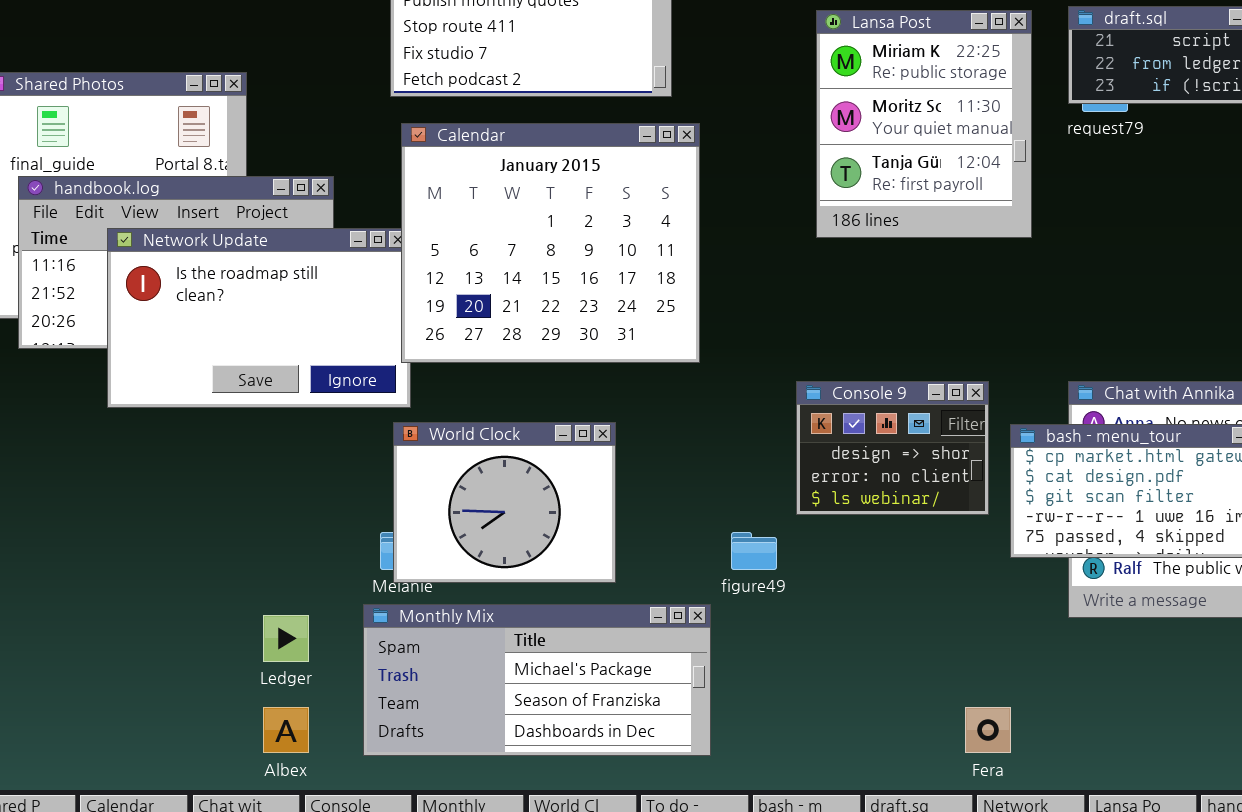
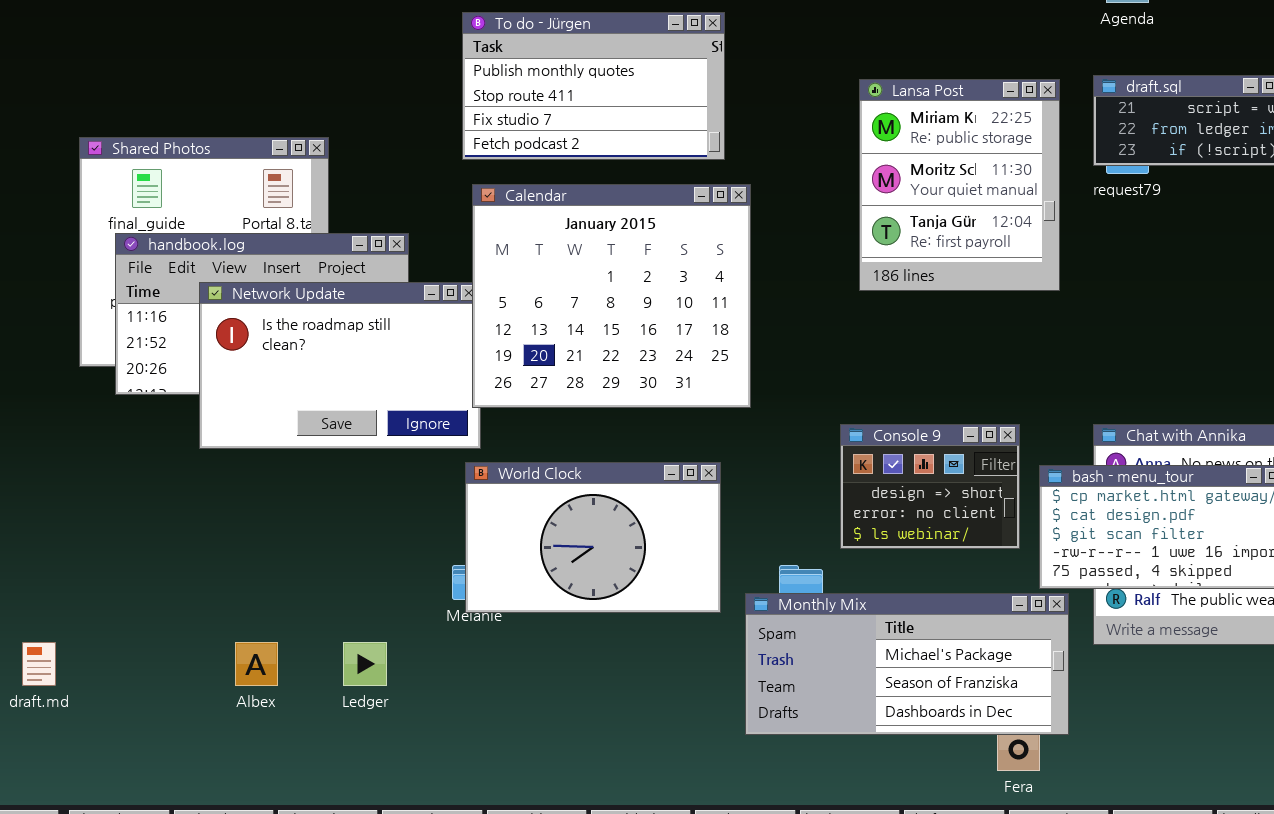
World Clock: [393,422,616,583] -> [465,462,721,613], resized
Monthly Mix: [363,604,711,756] -> [745,593,1069,735], moved
Albex: [263,707,309,753] -> [235,642,278,686], moved

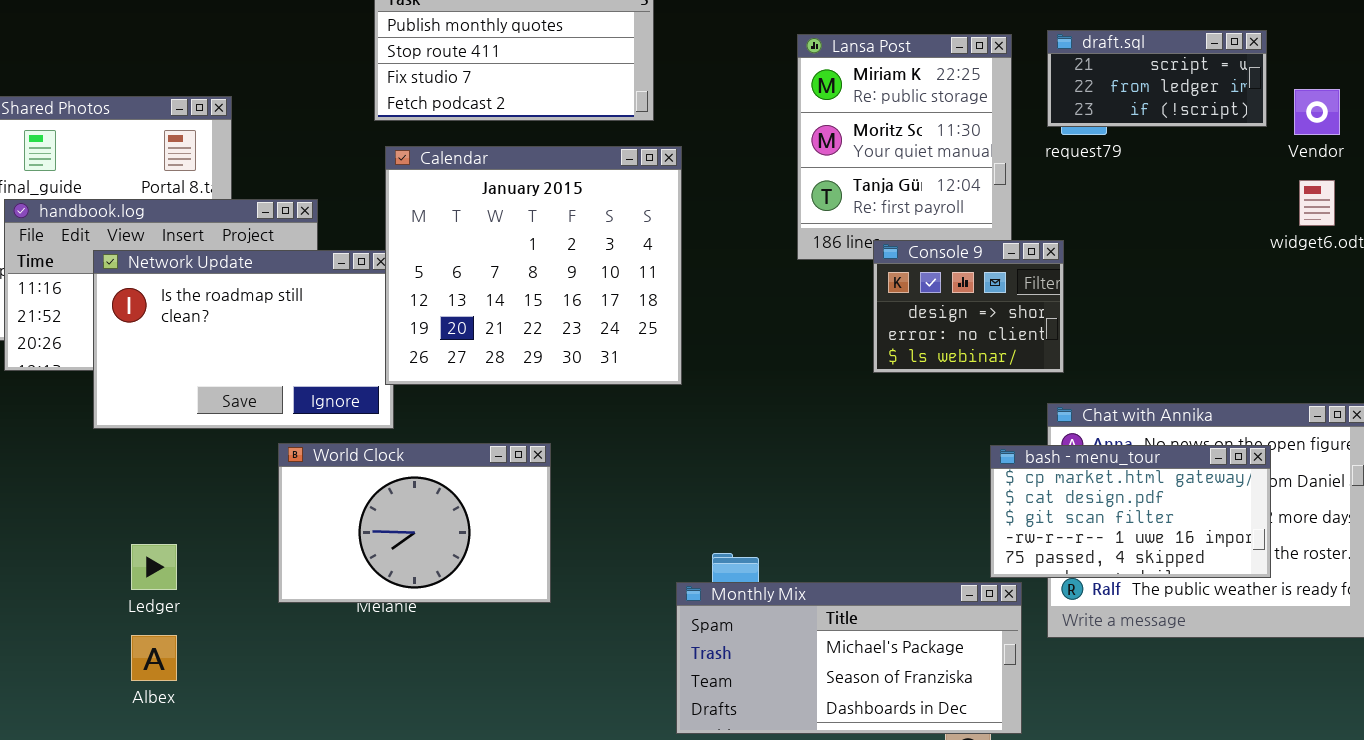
Console 9: [840,424,1020,549] -> [873,240,1064,373], moved
World Clock: [465,462,721,613] -> [278,443,551,603], moved
Ledger: [343,642,387,686] -> [131,544,177,590], moved

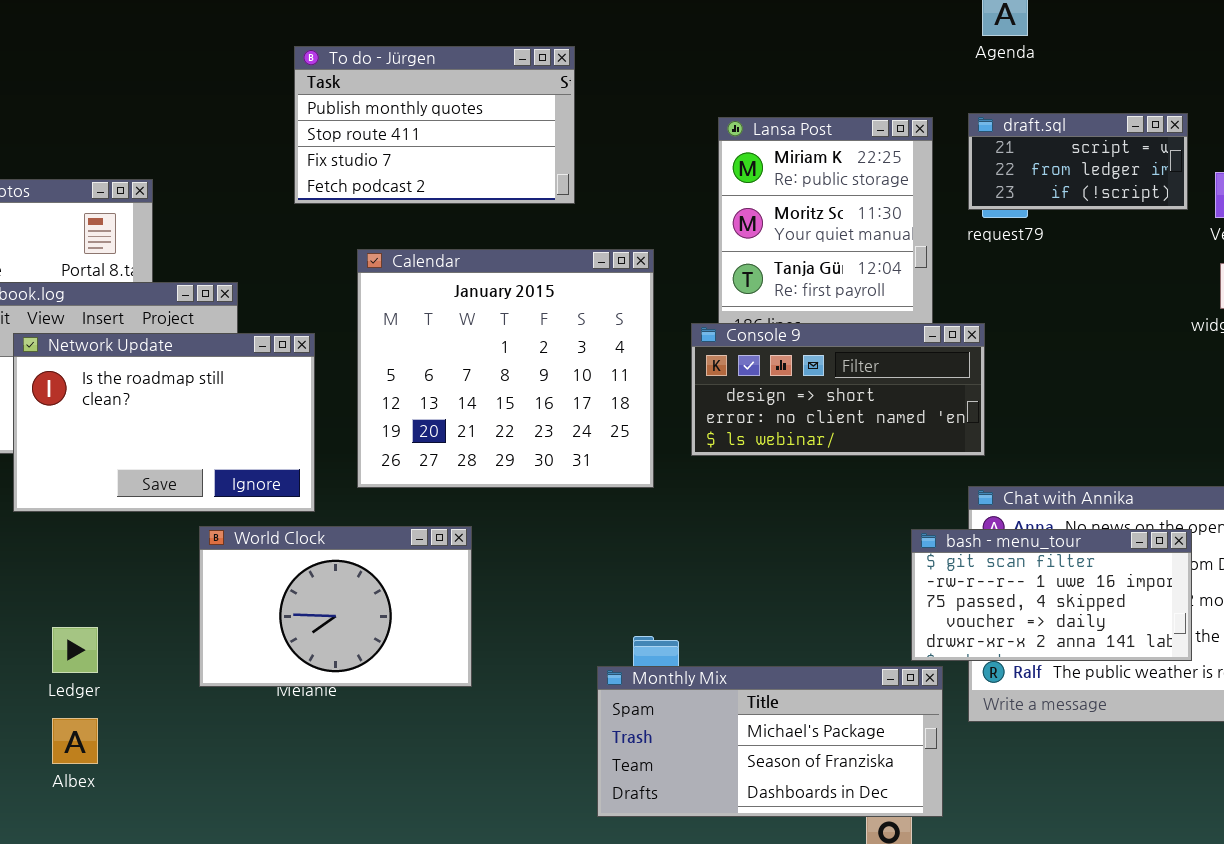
Calendar: [385,146,682,385] -> [357,249,654,488], moved
Console 9: [873,240,1064,373] -> [691,323,985,456], resized
bash - menu_tour: [990,445,1271,578] -> [911,529,1192,661], scrolled down 2 rows

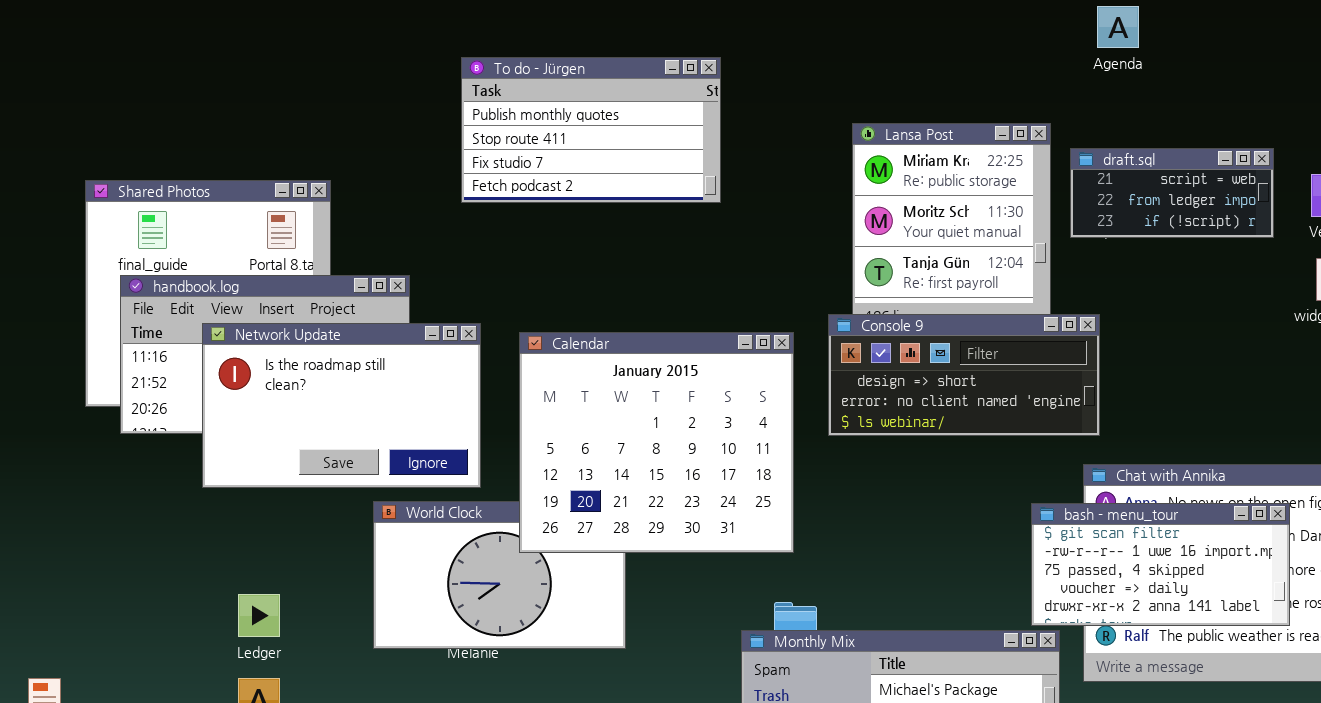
draft.sql: [968,113,1188,210] -> [1070,148,1274,238], moved
Calendar: [357,249,654,488] -> [519,332,794,553], moved

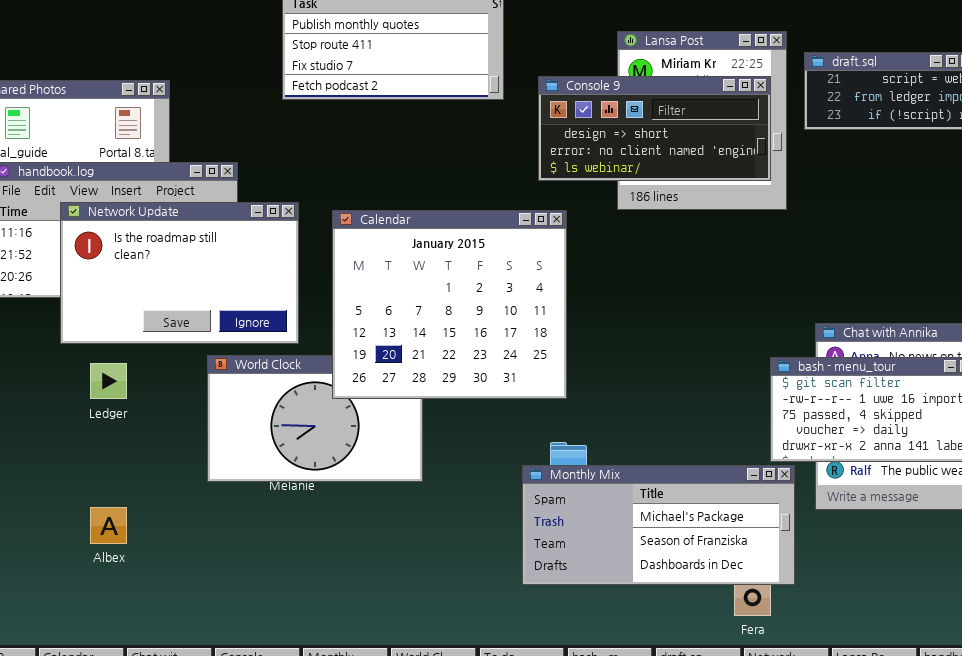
Console 9: [828,314,1100,436] -> [538,76,771,181], moved
Ledger: [238,594,280,637] -> [90,363,127,399], moved

